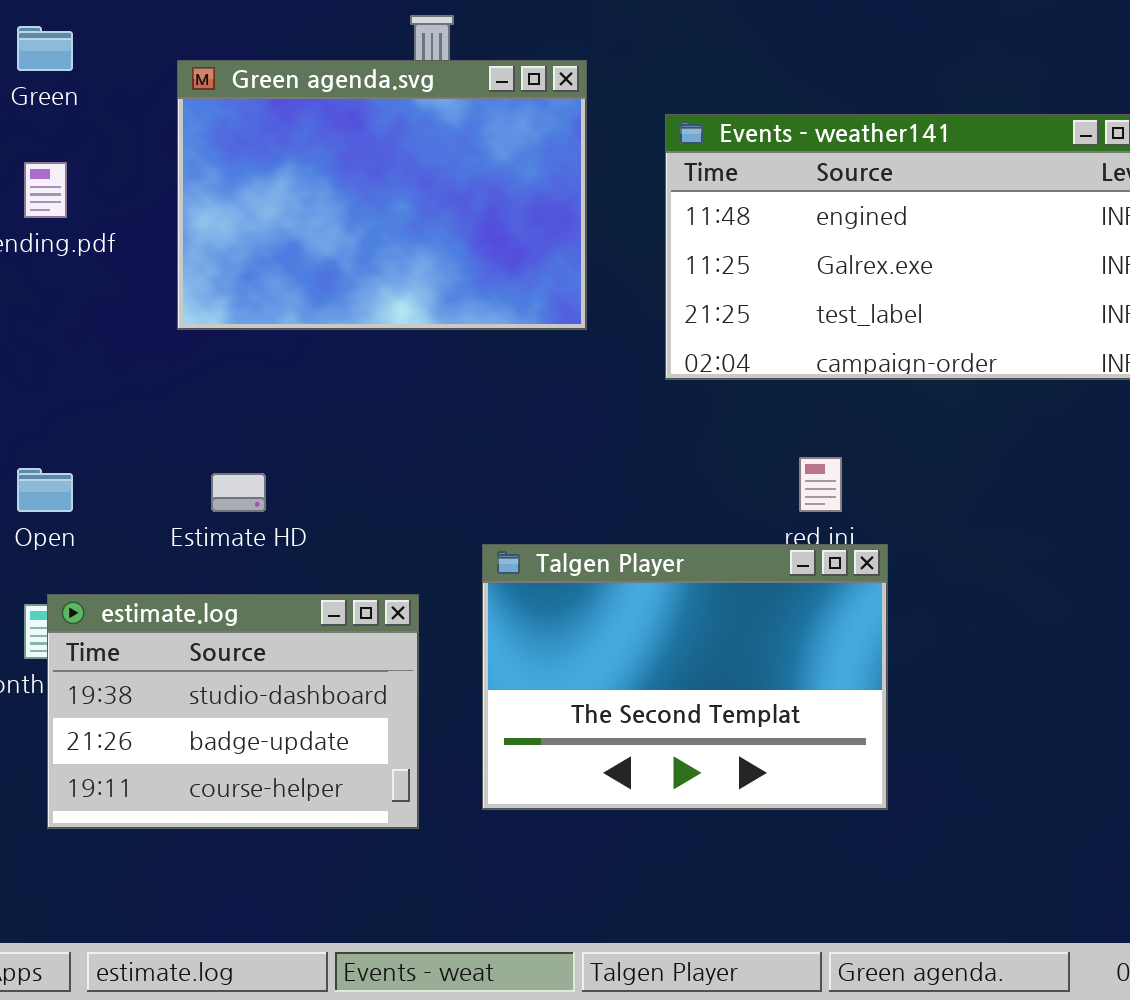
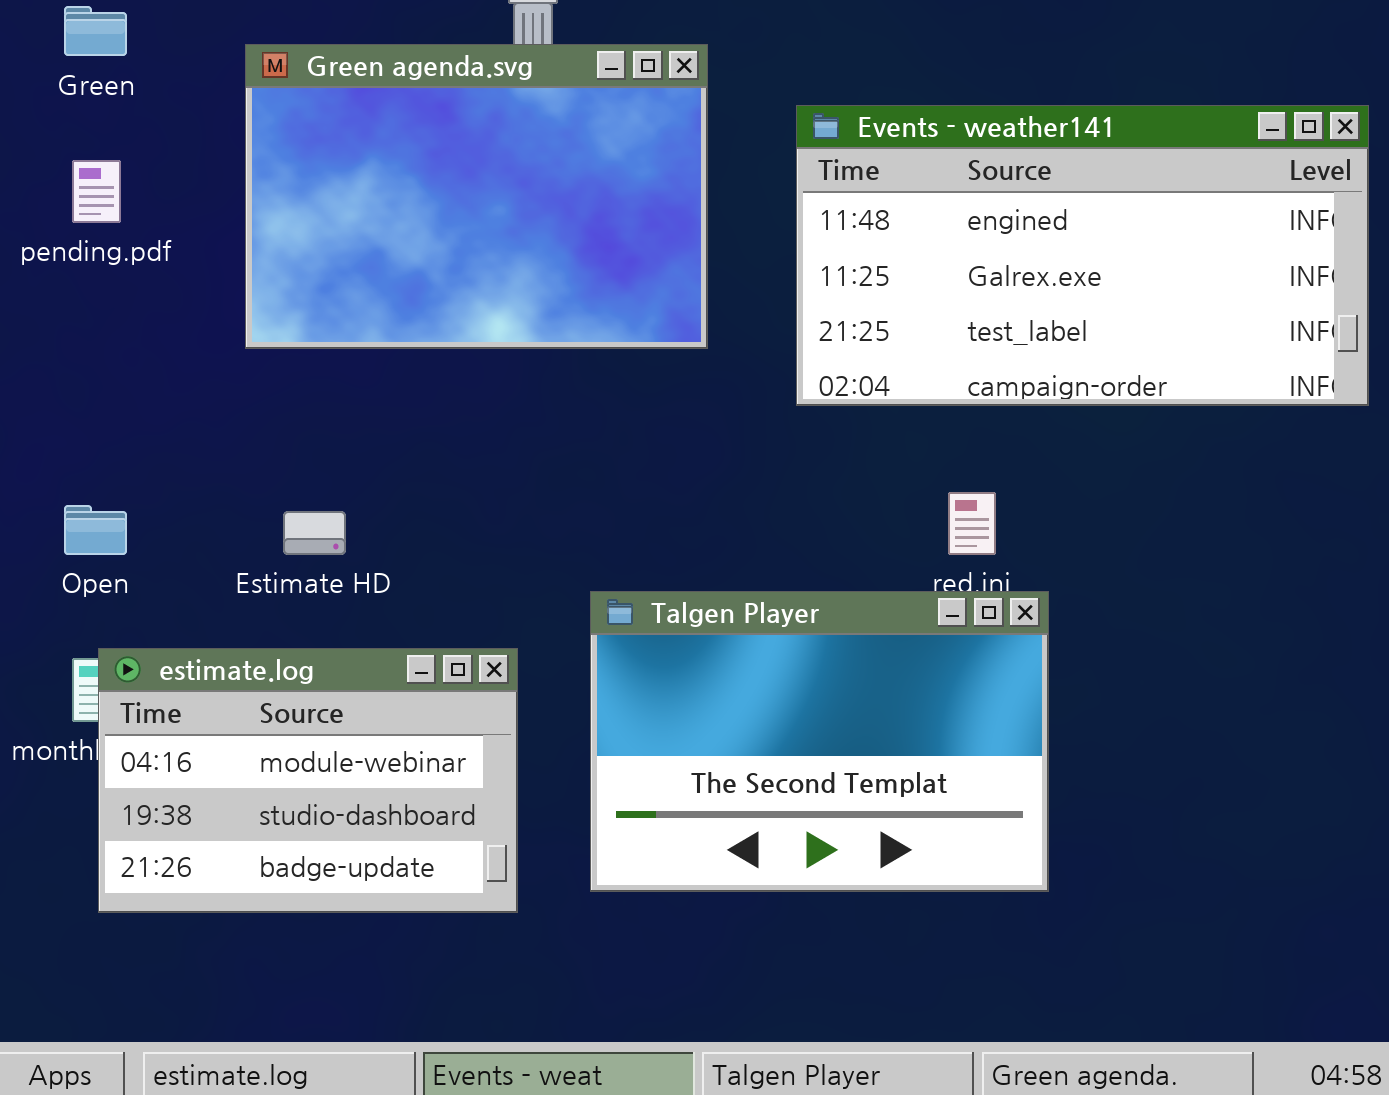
estimate.log: [47,594,419,829] -> [98,648,518,913], scrolled up 1 row

